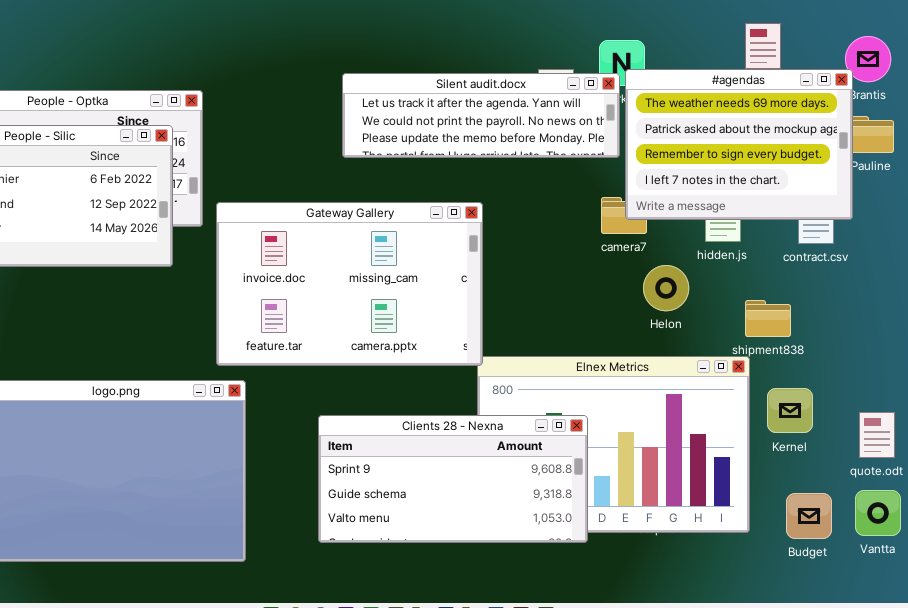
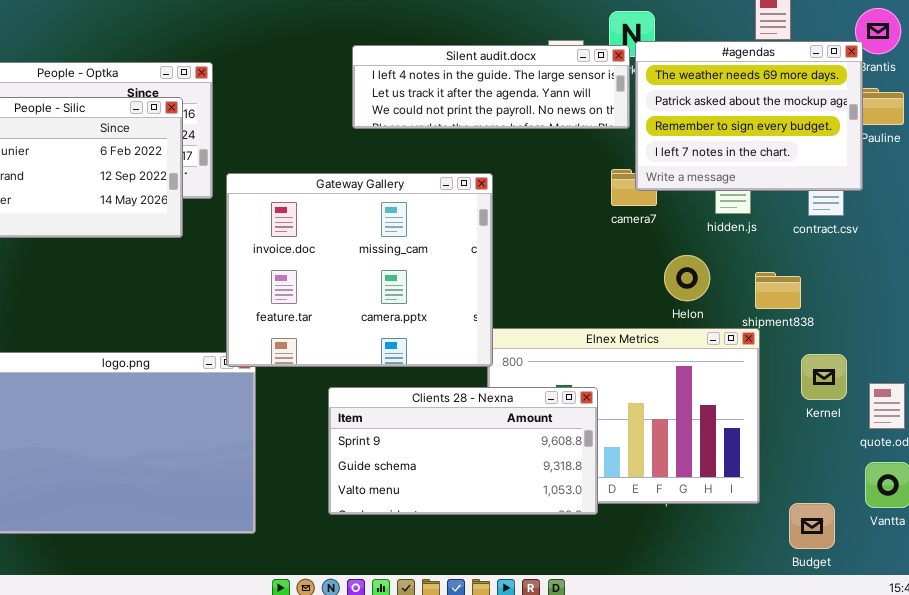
Silent audit.docx: [342,73,620,158] -> [352,45,630,129], scrolled up 1 row
Gateway Gallery: [216,202,483,366] -> [226,173,493,367], resized
Helon: [643,265,689,311] -> [664,255,710,301], moved
Kernel: [767,388,813,433] -> [801,354,847,400], moved
Budget: [786,493,832,539] -> [789,503,835,549], moved

